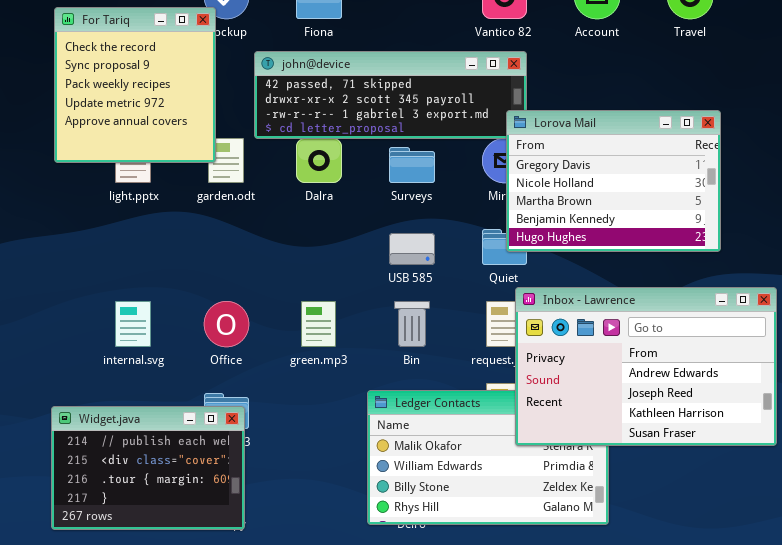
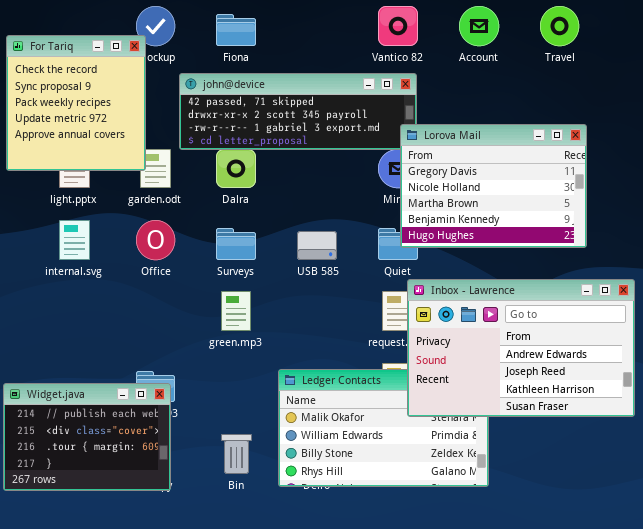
Surveys: [389,147,435,183] -> [216,228,256,260], moved
internal.svg: [115,301,151,347] -> [59,220,90,260], moved
Office: [204,301,249,347] -> [136,220,175,260], moved
Bin: [394,301,430,347] -> [221,434,252,474], moved

